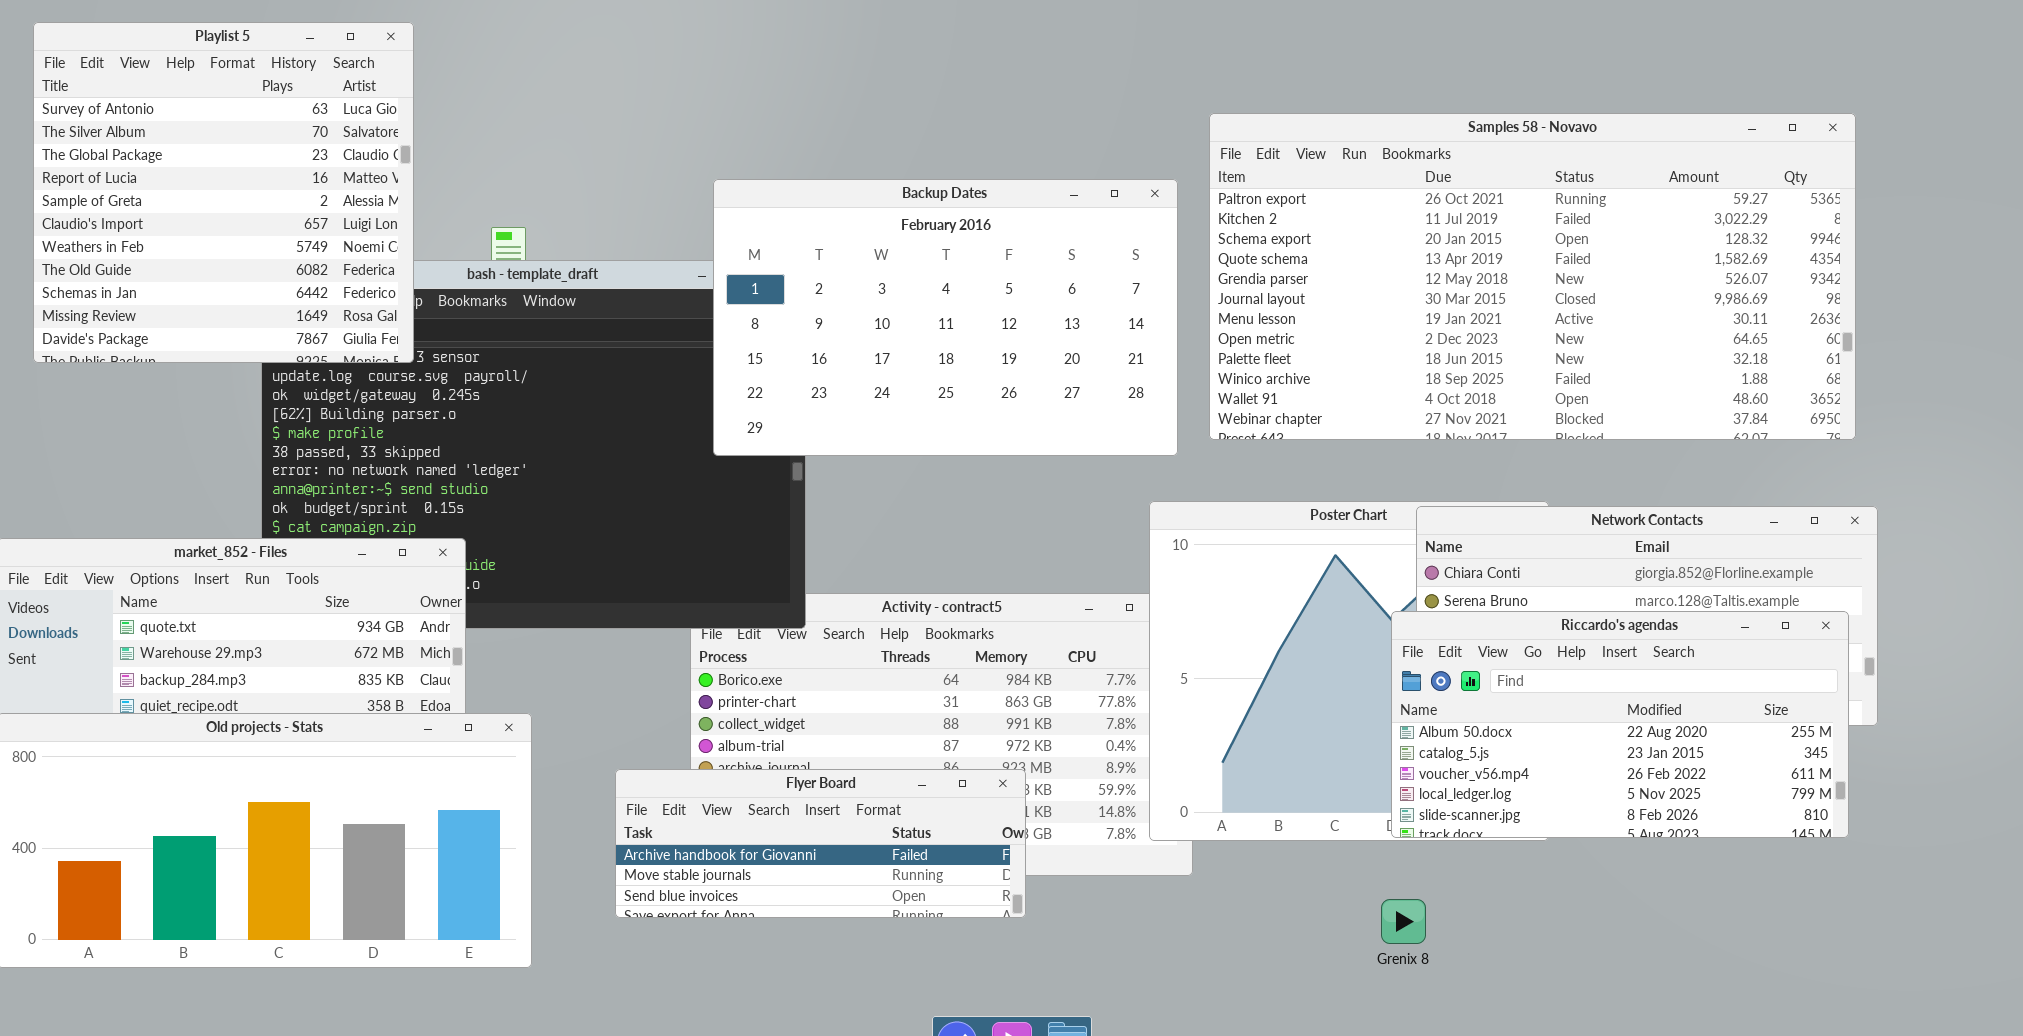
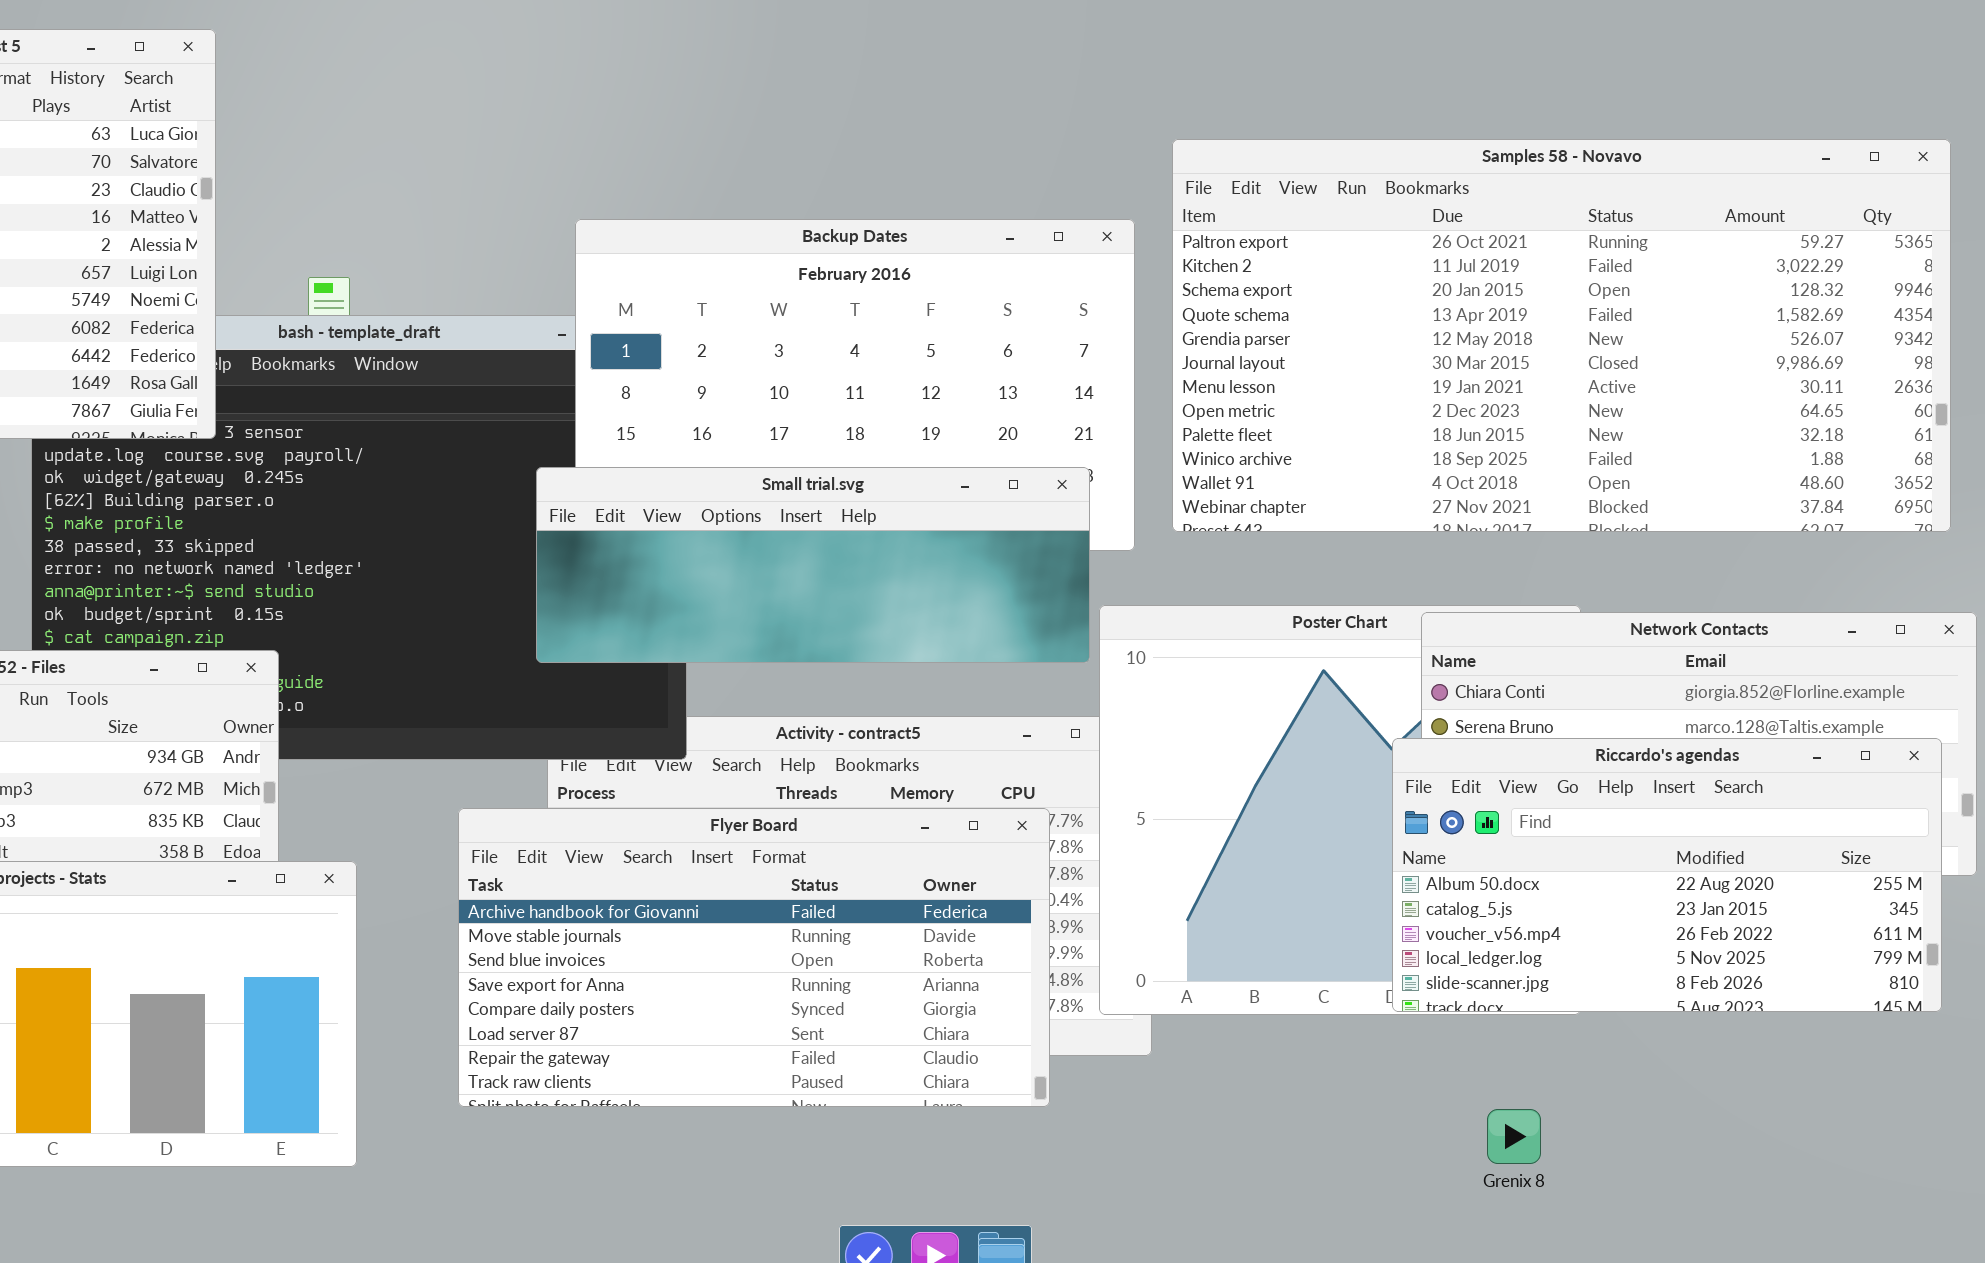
Small trial.svg: none -> [536,467,1090,663], opened
Flyer Board: [615,769,1026,918] -> [458,808,1050,1107], resized
Grenix 8: [1381,899,1426,944] -> [1487,1109,1541,1164], moved

